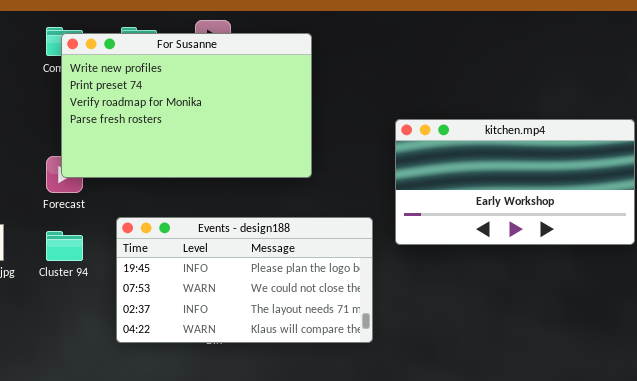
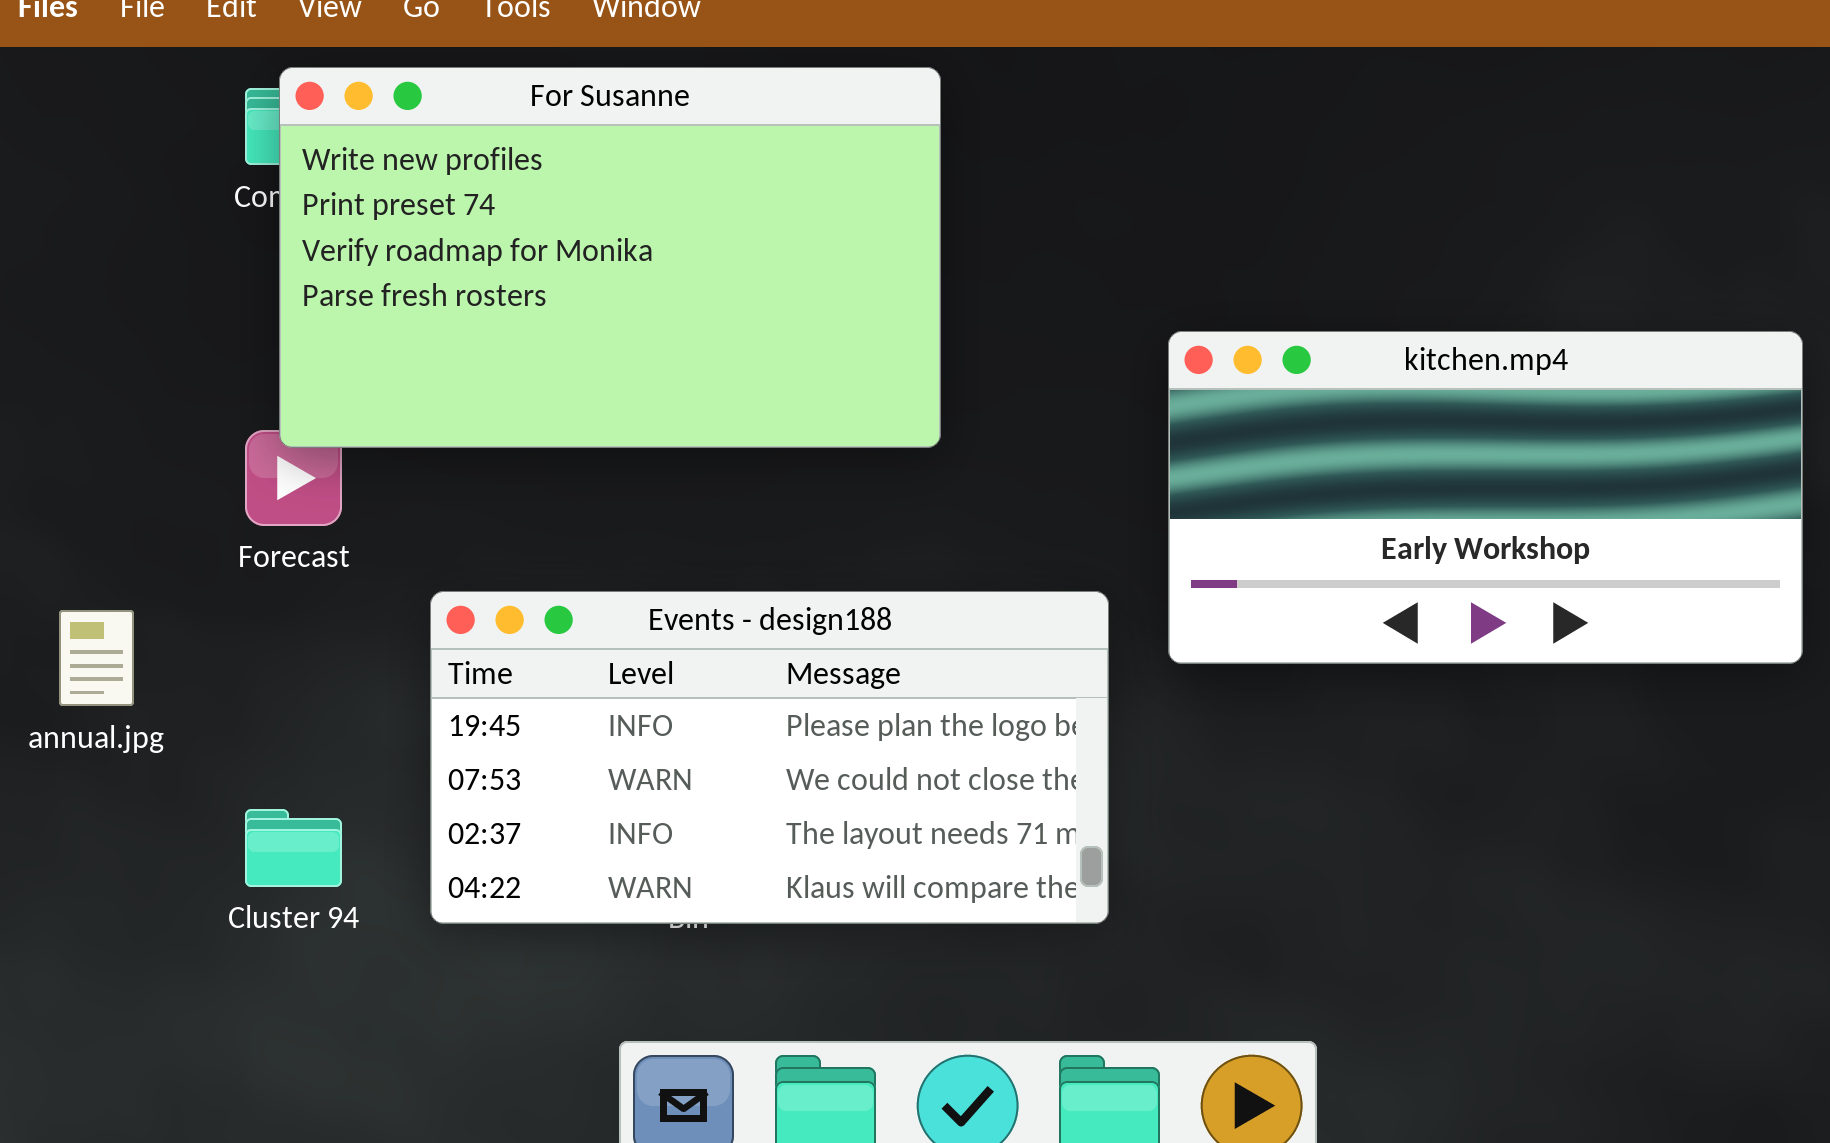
For Susanne: [61,33,312,178] -> [279,67,941,448], moved
Cluster 94: [46,231,83,261] -> [245,809,342,887], moved

